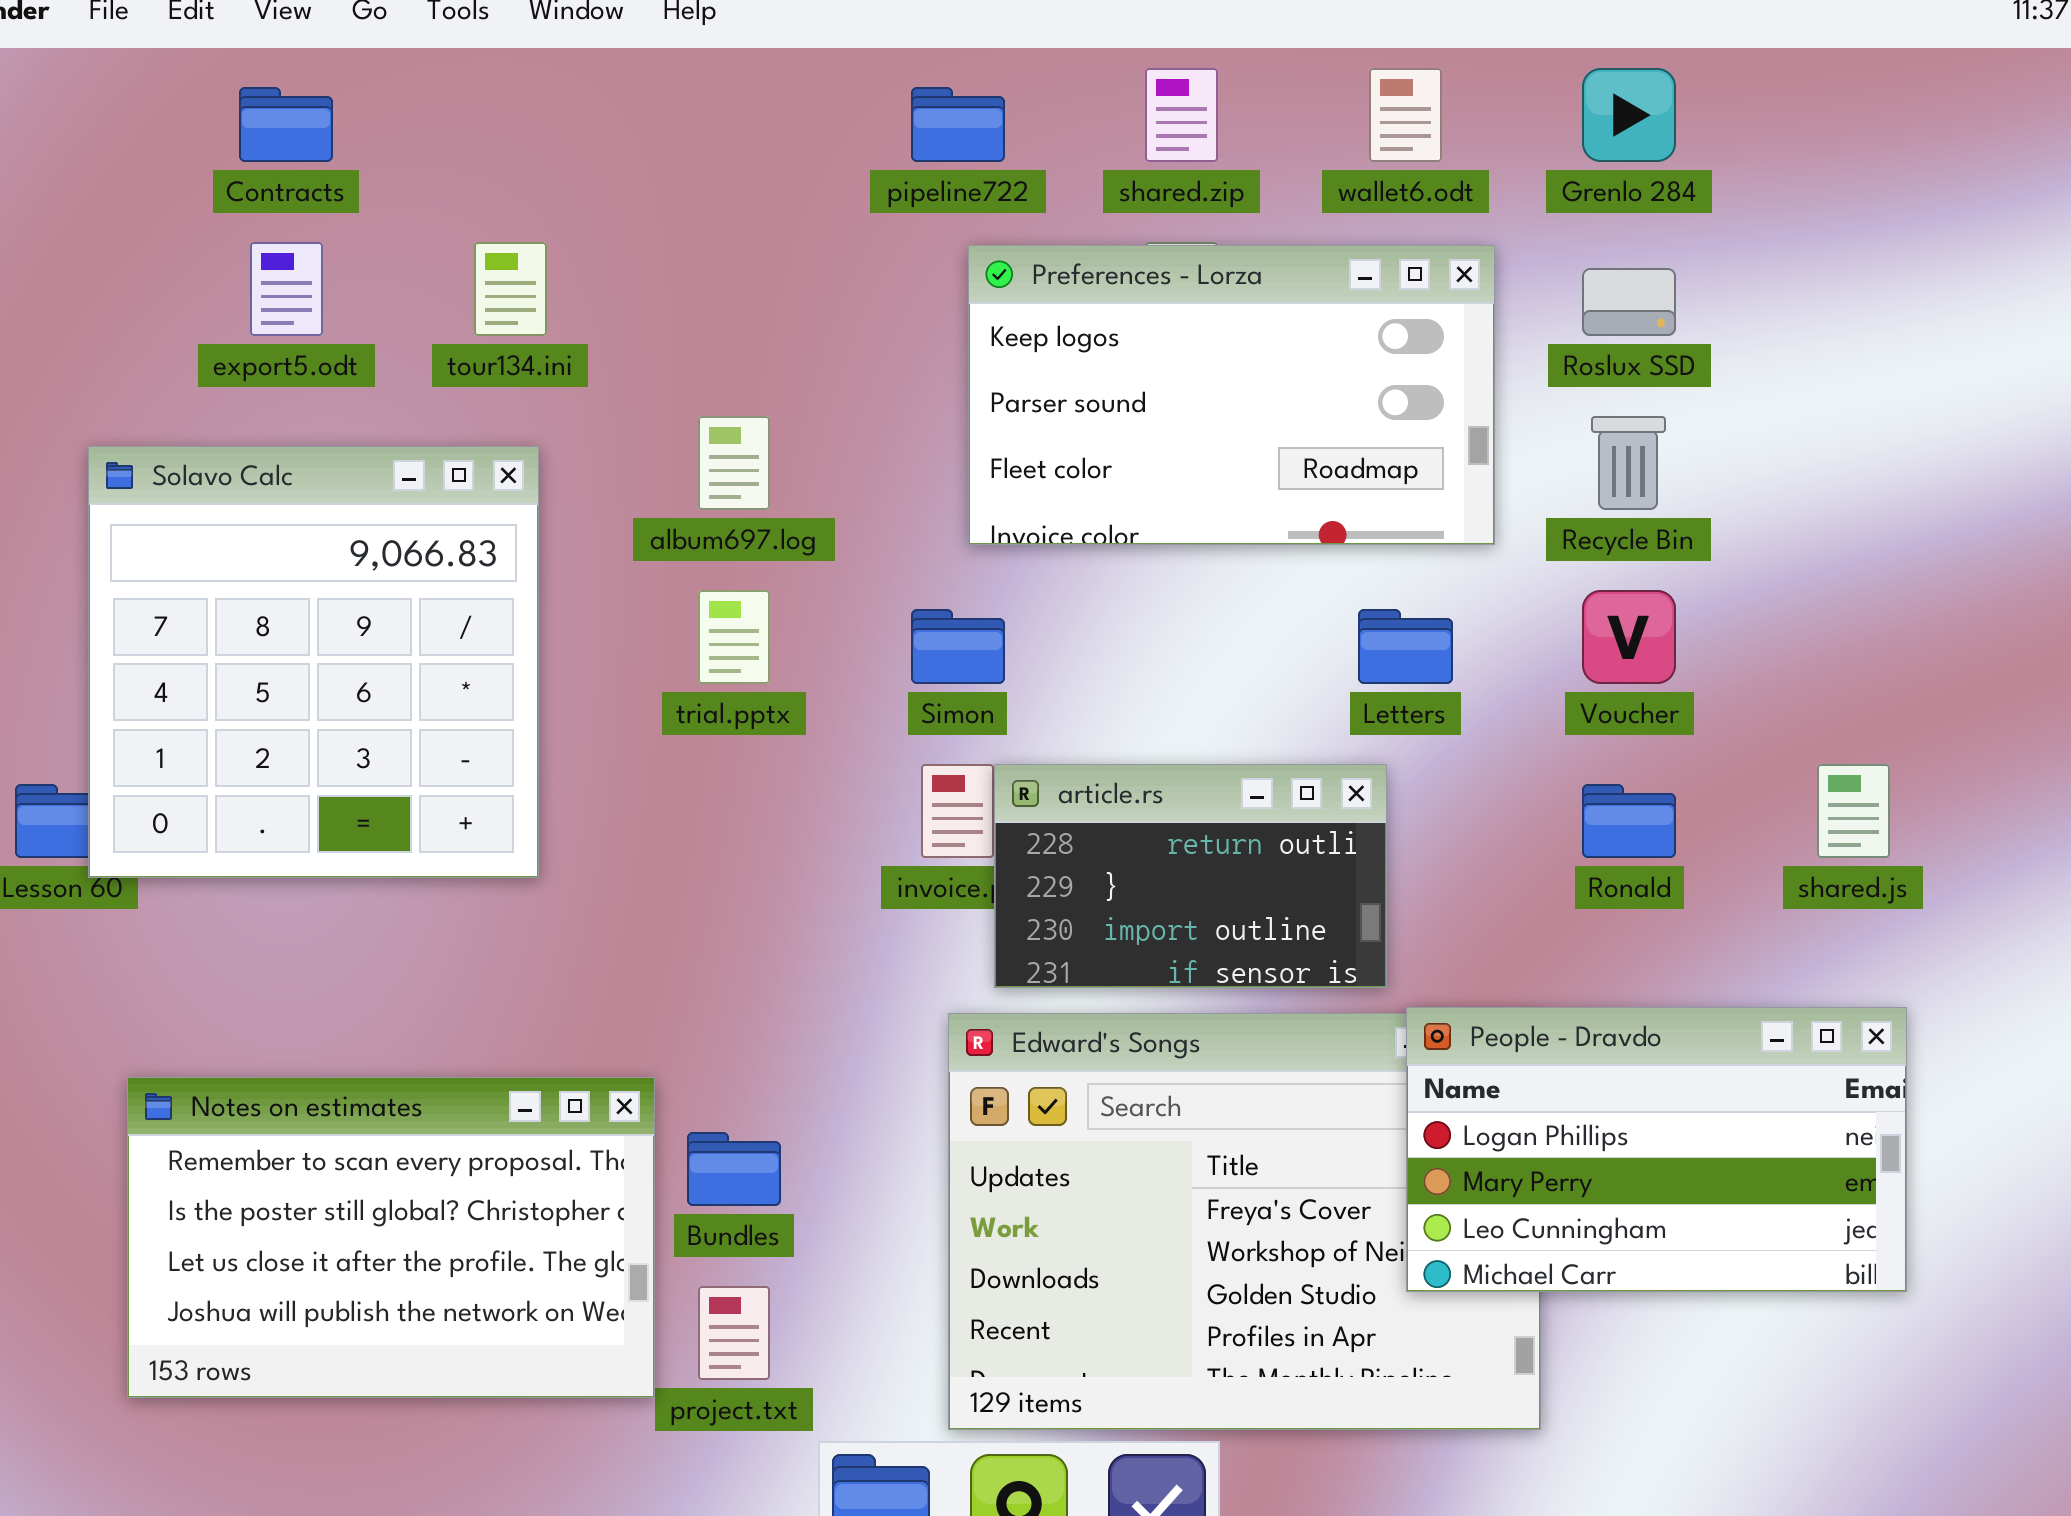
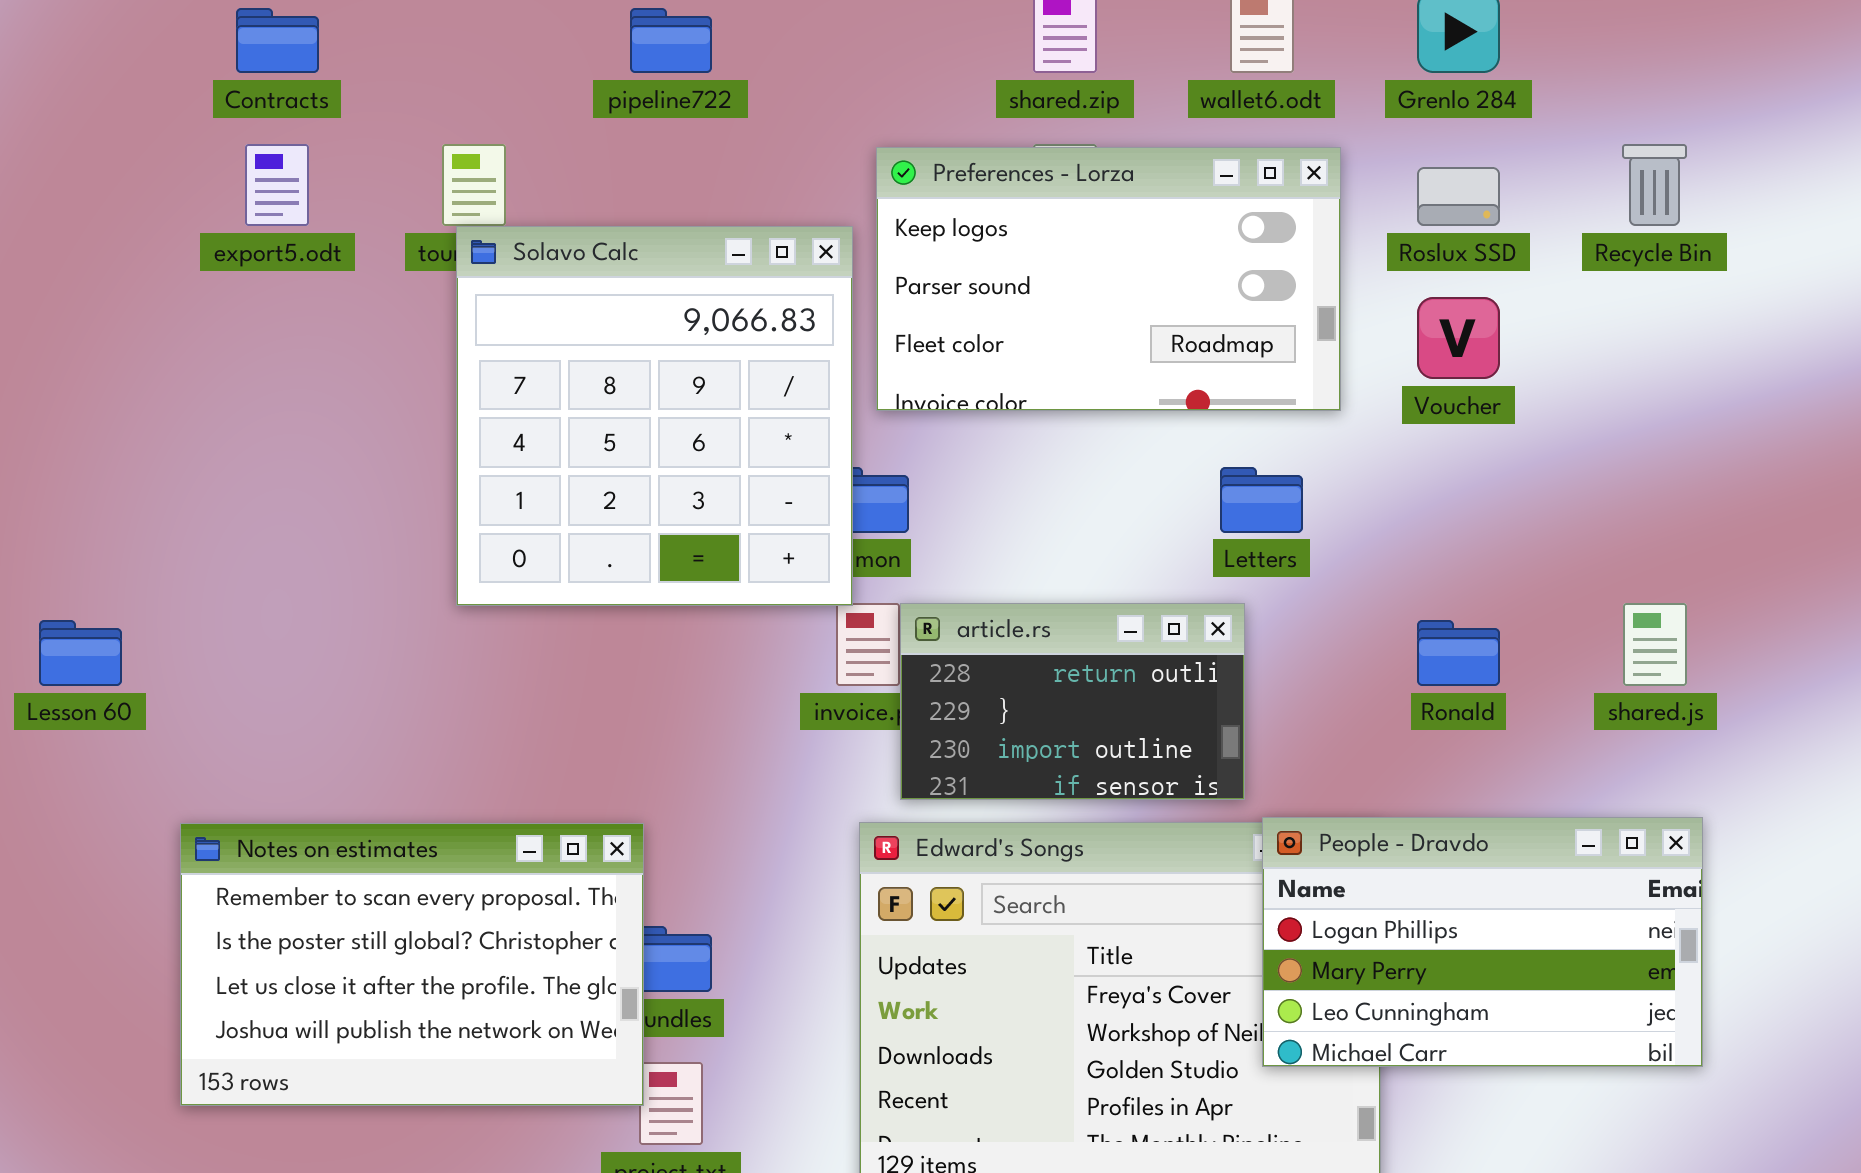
pipeline722: [911,87,1005,162] -> [630,8,712,73], moved
Recycle Bin: [1591,416,1666,510] -> [1622,144,1687,226], moved
Solavo Calc: [88,446,539,878] -> [456,226,853,606], moved
Voucher: [1582,590,1676,684] -> [1417,297,1500,379], moved
Notes on estimates: [127,1077,655,1398] -> [180,823,644,1106], moved

